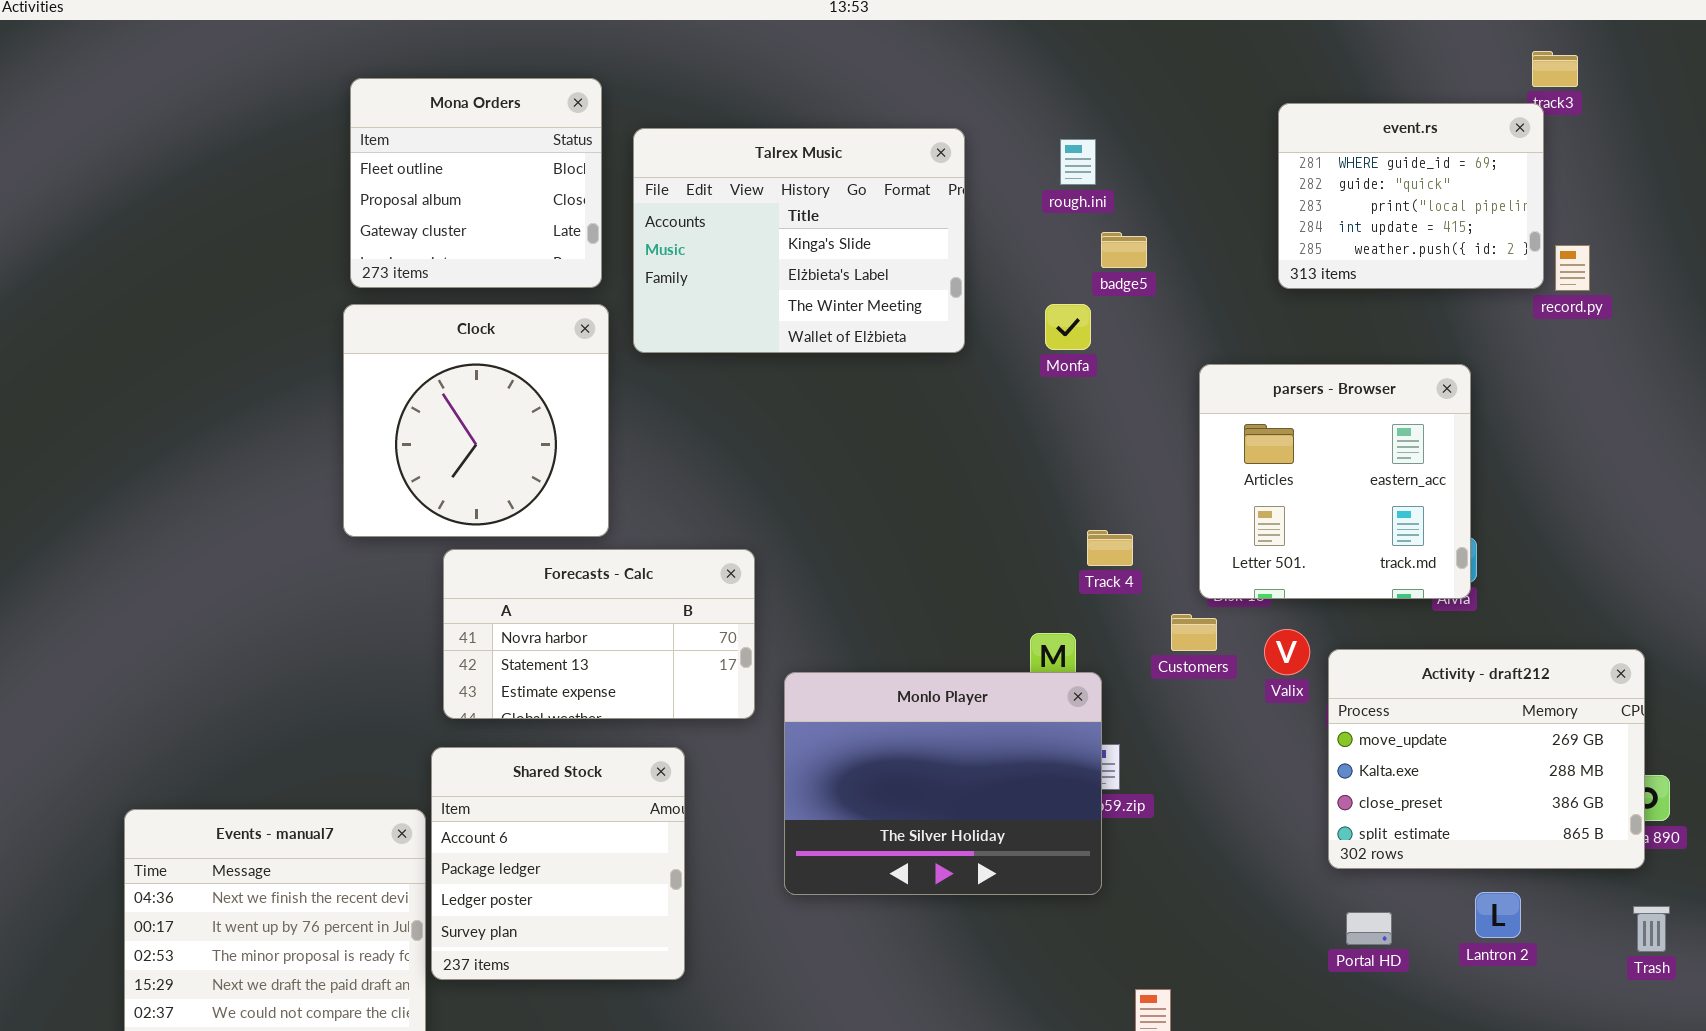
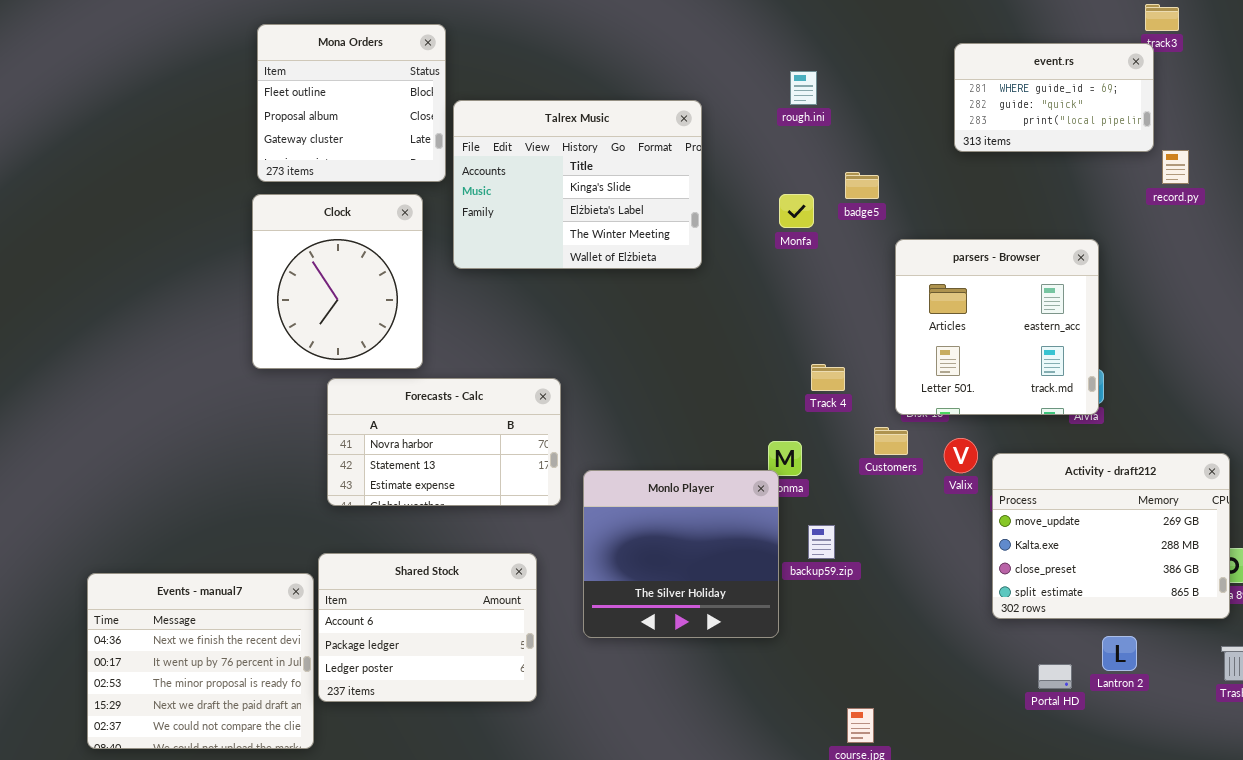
event.rs: [1278,103,1544,289] -> [954,43,1154,152], resized
Talrex Music: [633,128,965,353] -> [453,100,702,269], moved
badge5: [1101,232,1147,268] -> [845,172,879,199], moved
Clock: [343,304,609,537] -> [252,194,423,369], resized
Monlo Player: [784,672,1102,895] -> [583,470,779,638], resized
Shared Stock: [431,747,685,980] -> [318,553,537,702], resized
Portal HD: [1346,912,1392,945] -> [1038,664,1072,689], moved

